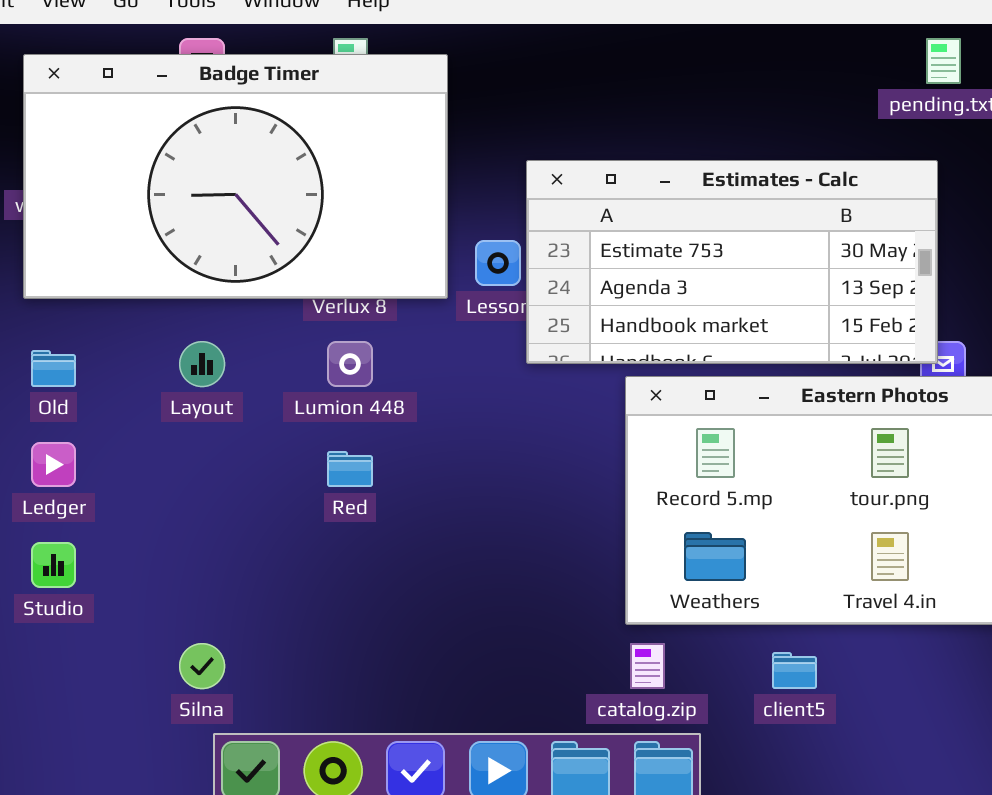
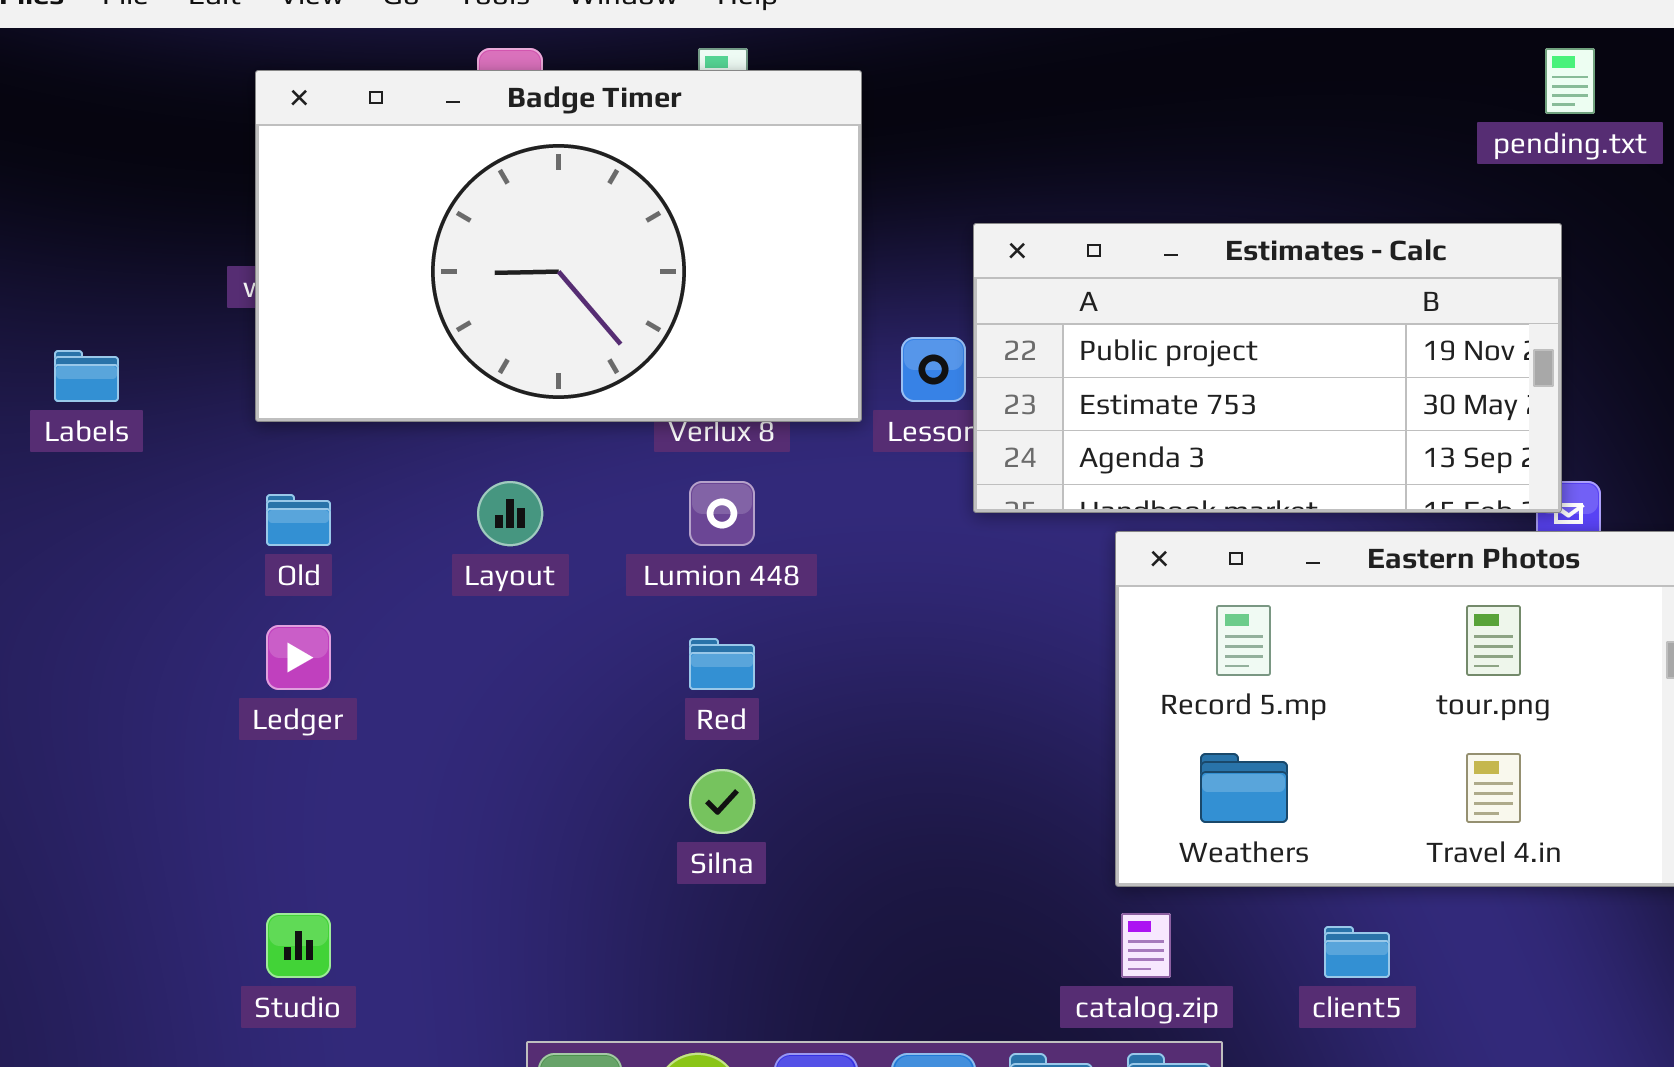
Estimates - Calc: [526,160,938,364] -> [973,223,1562,513], scrolled up 1 row
Studio: [31,542,76,588] -> [266,913,331,978], moved
Silna: [179,643,225,689] -> [689,769,755,834], moved

